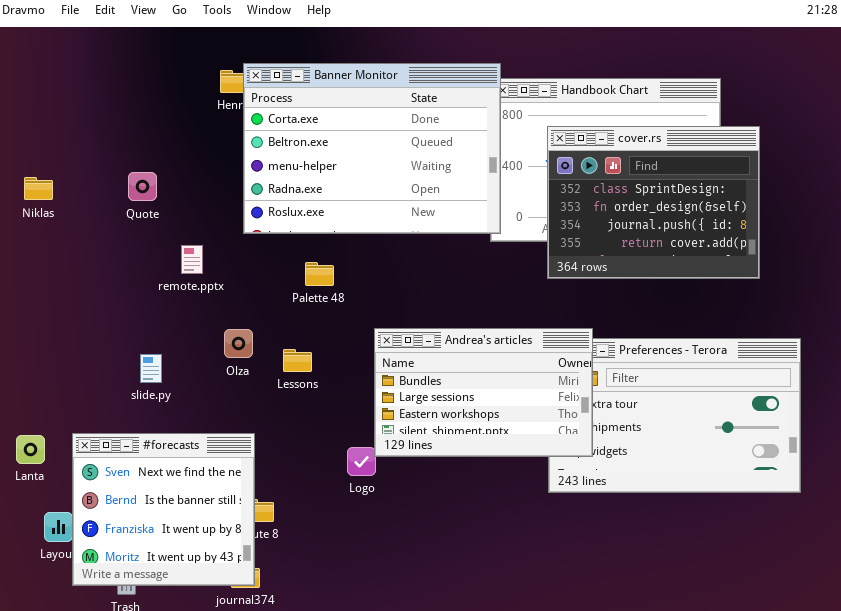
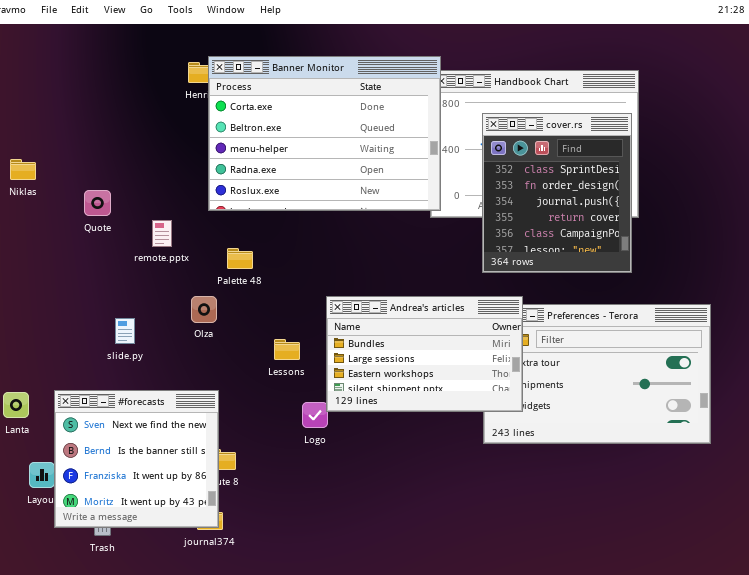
cover.rs: [547,126,760,279] -> [482,113,632,273], resized
Quote: [128,172,157,201] -> [84,190,111,216], moved
Palette 48: [305,262,334,286] -> [227,248,253,269], moved
Lessons: [283,349,312,372] -> [274,339,300,360], moved

